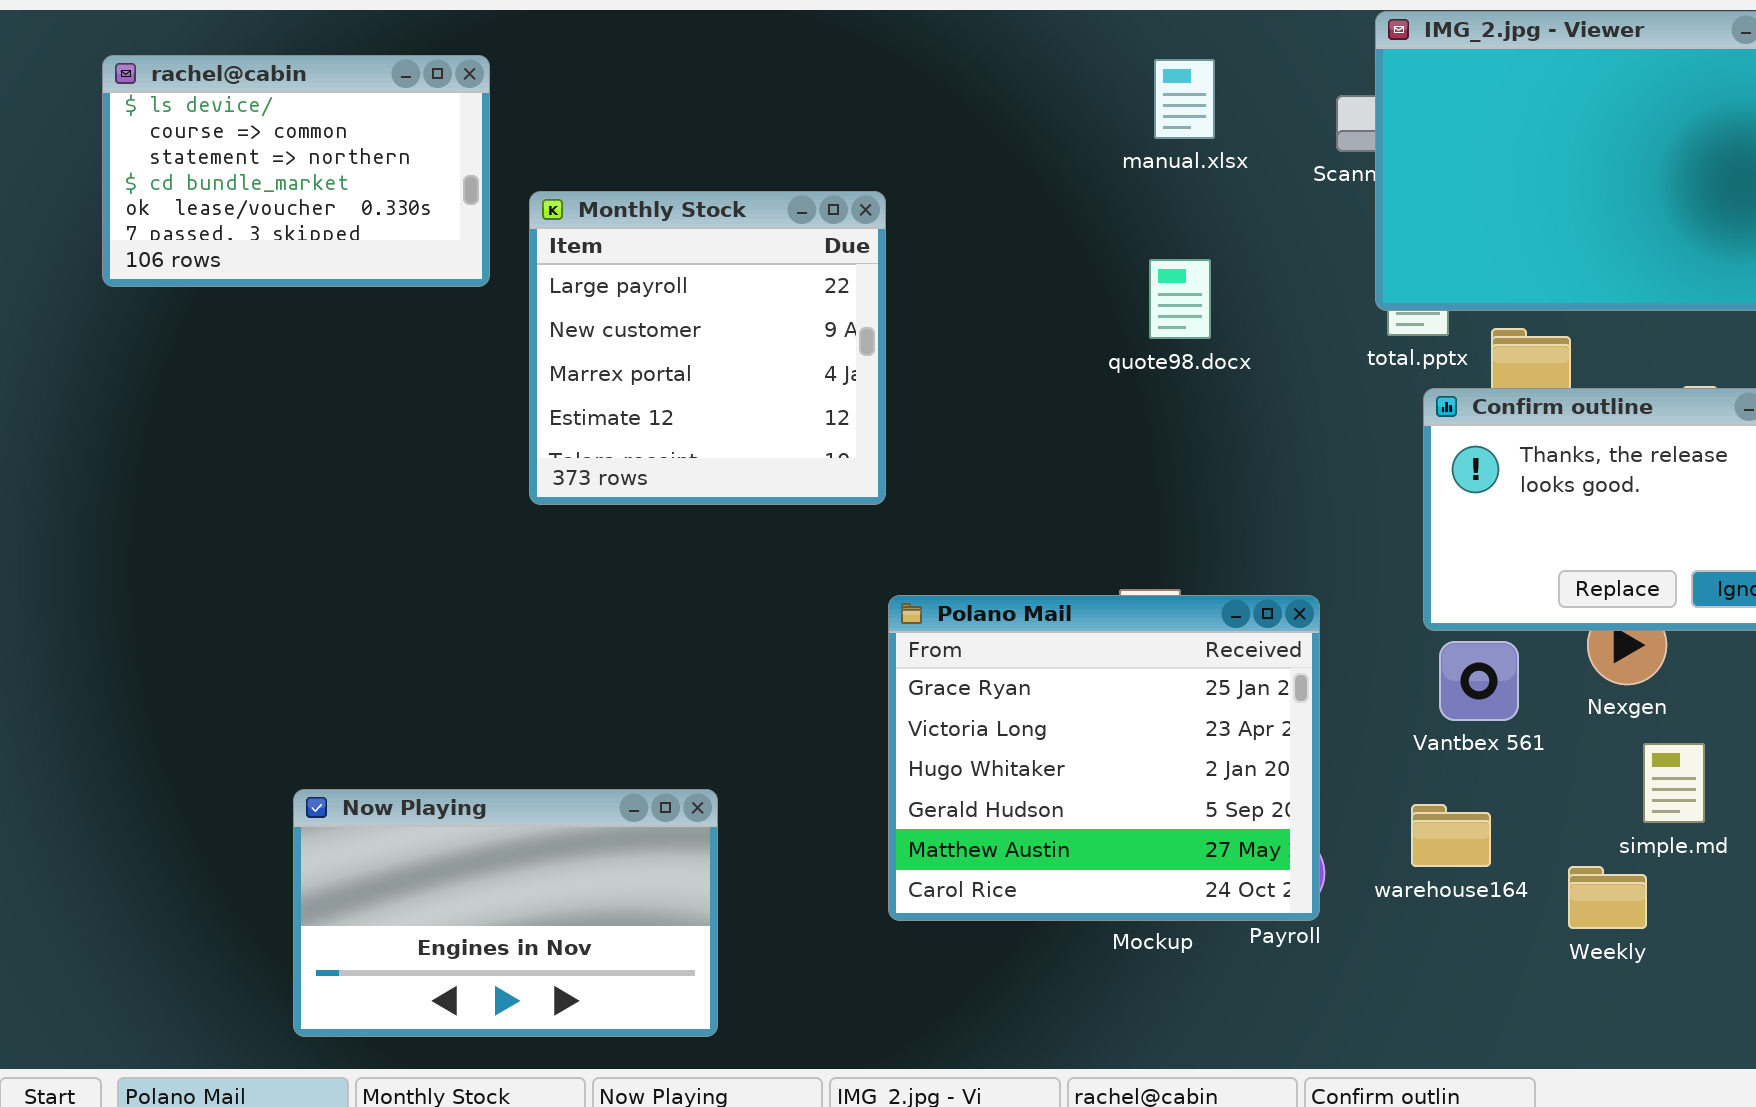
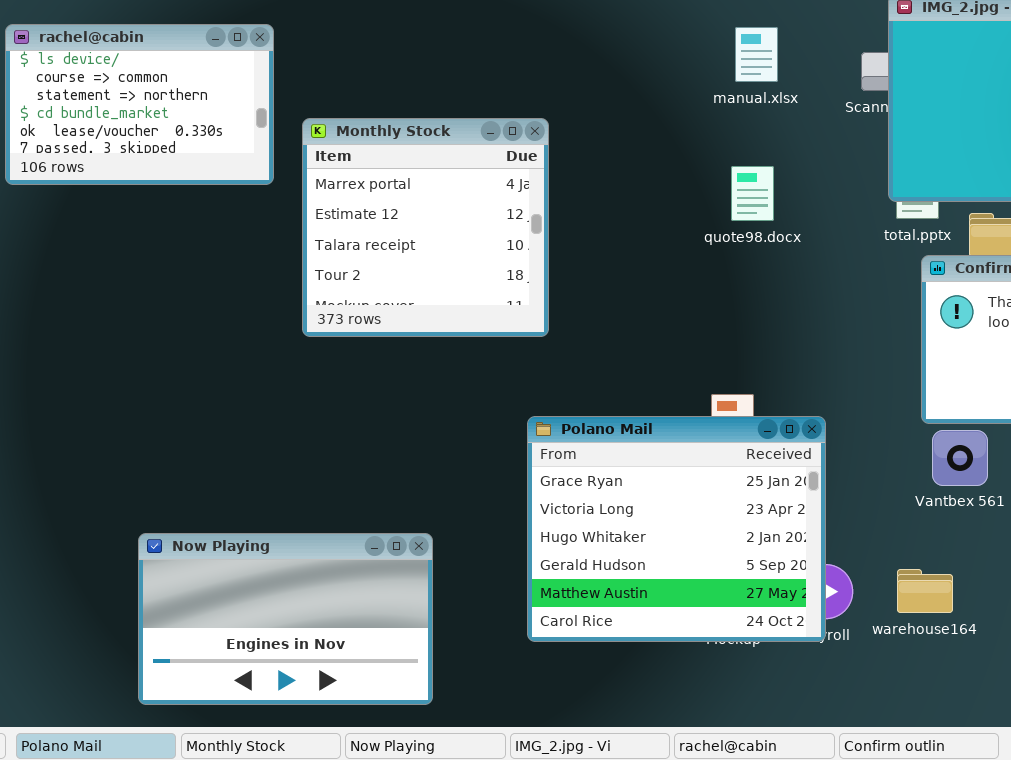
Monthly Stock: [529,191,886,505] -> [302,118,549,337], scrolled down 2 rows
Polano Mail: [888,595,1320,921] -> [527,416,826,642], moved
warehouse164: [1411,804,1491,867] -> [897,569,953,613], moved

